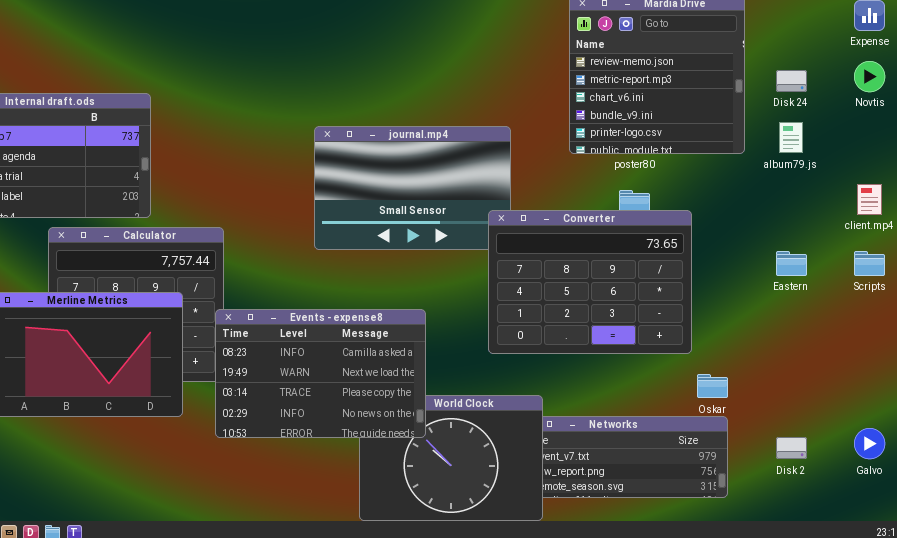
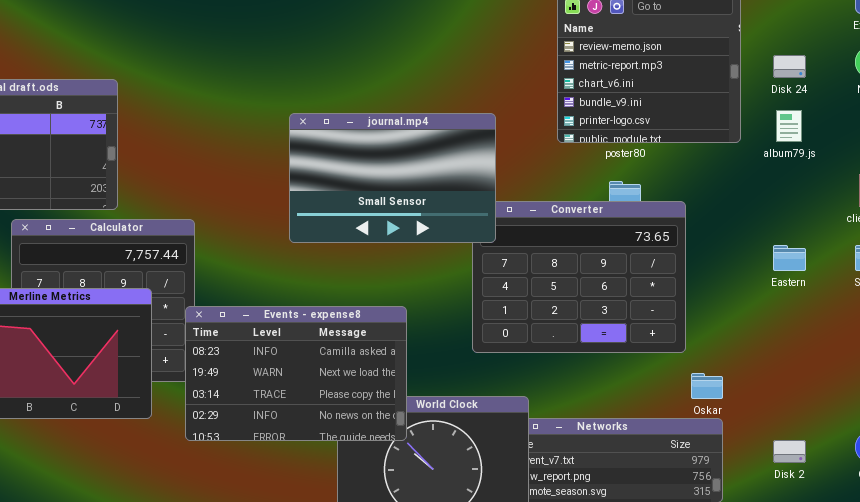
journal.mp4: [314,126,511,250] -> [289,113,496,243], raised

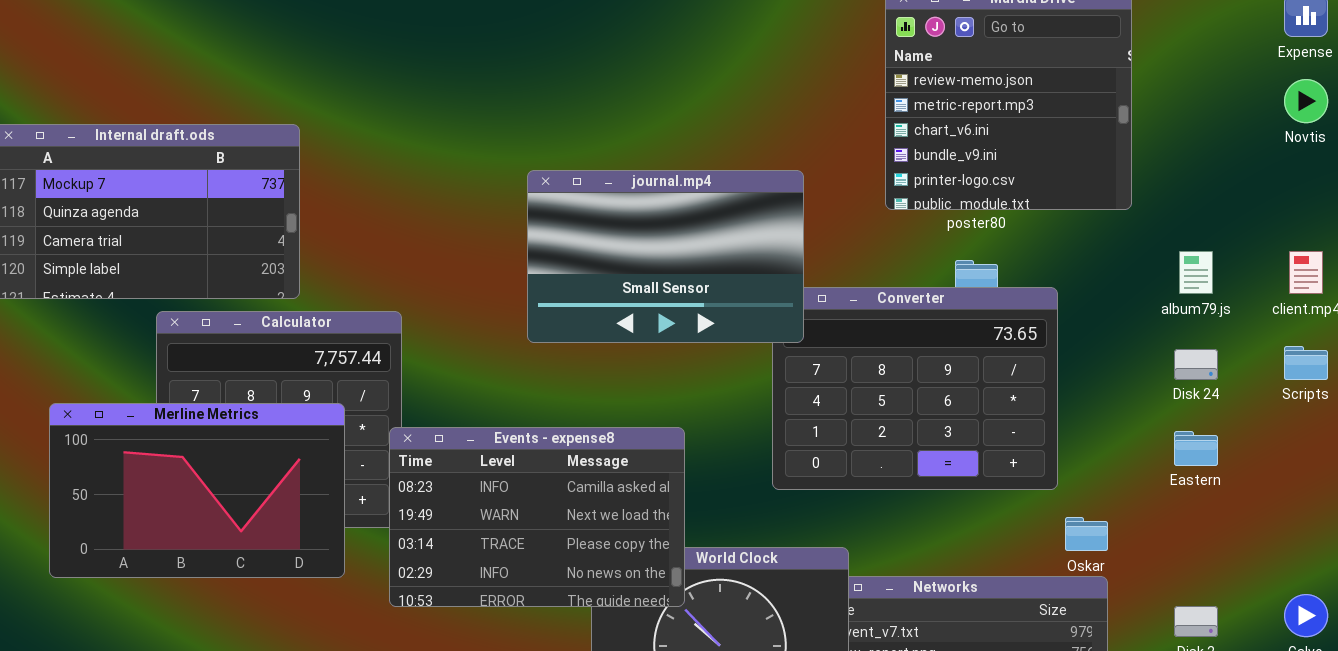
Disk 24: [773,55,806,78] -> [1174,349,1218,380], moved
album79.js: [776,110,802,142] -> [1179,251,1213,294], moved
Eastern: [773,245,806,271] -> [1174,431,1218,466], moved

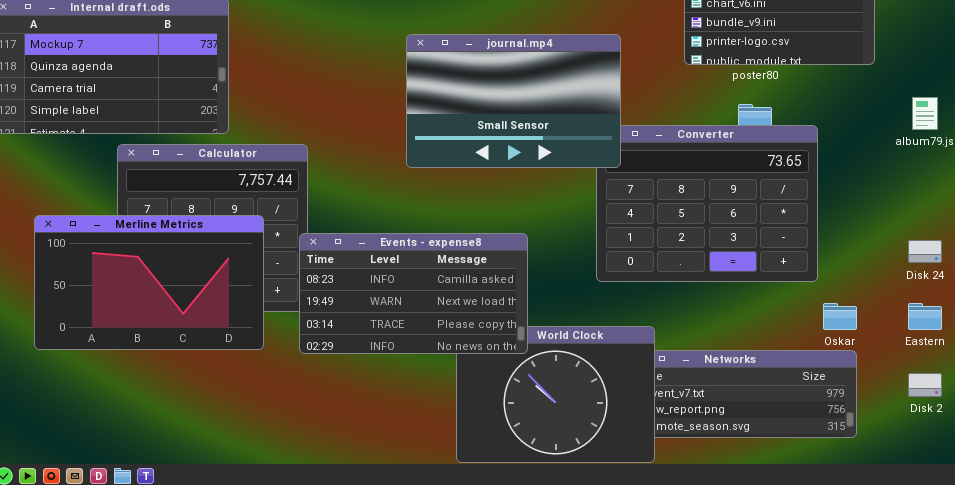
Disk 24: [1174,349,1218,380] -> [908,240,942,263], moved
Events - expense8: [389,427,685,607] -> [299,233,528,354], resized
Eastern: [1174,431,1218,466] -> [908,303,942,330], moved

